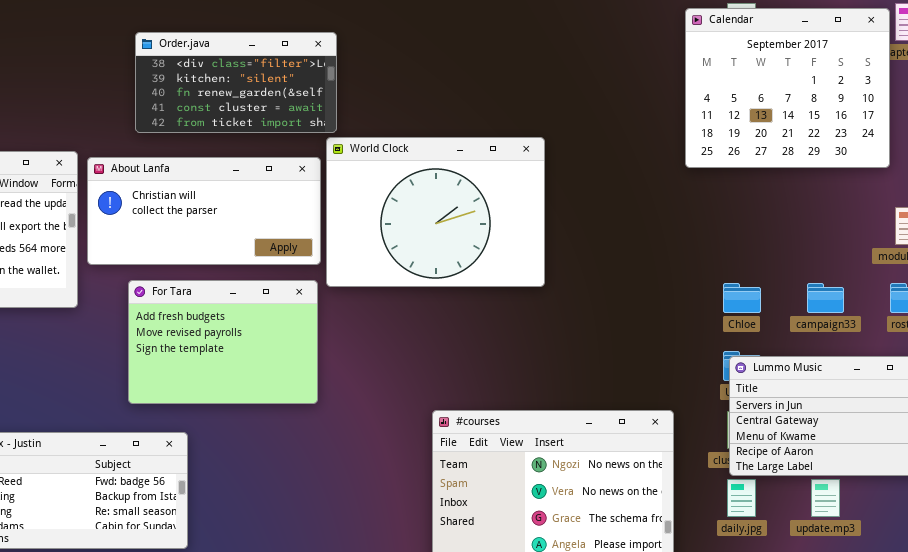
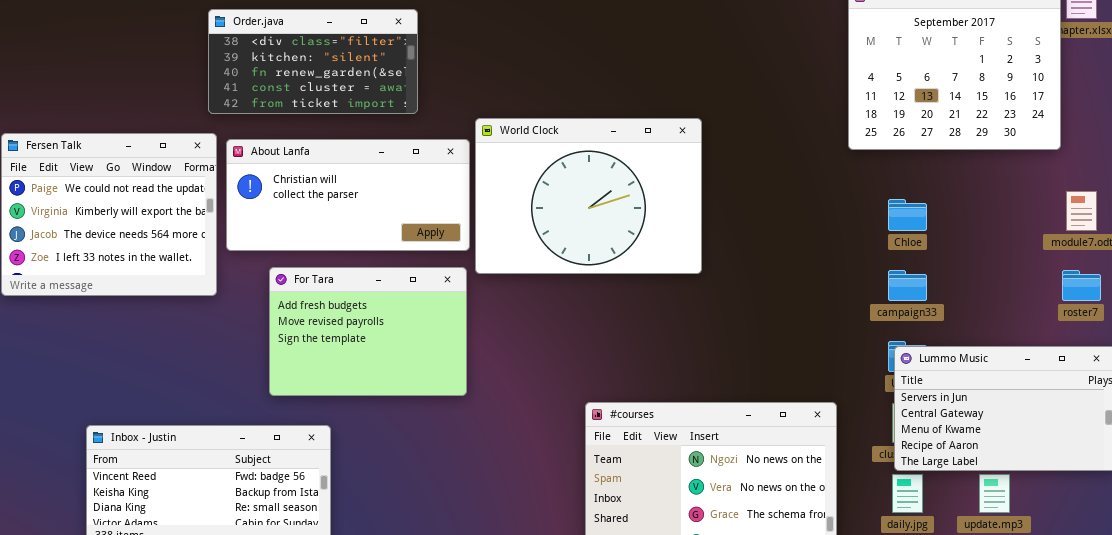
Order.java: [135,32,337,133] -> [208,9,418,114], moved
Chloe: [723,283,761,313] -> [888,199,927,231], moved
campaign33: [807,283,844,313] -> [888,270,927,301], moved

